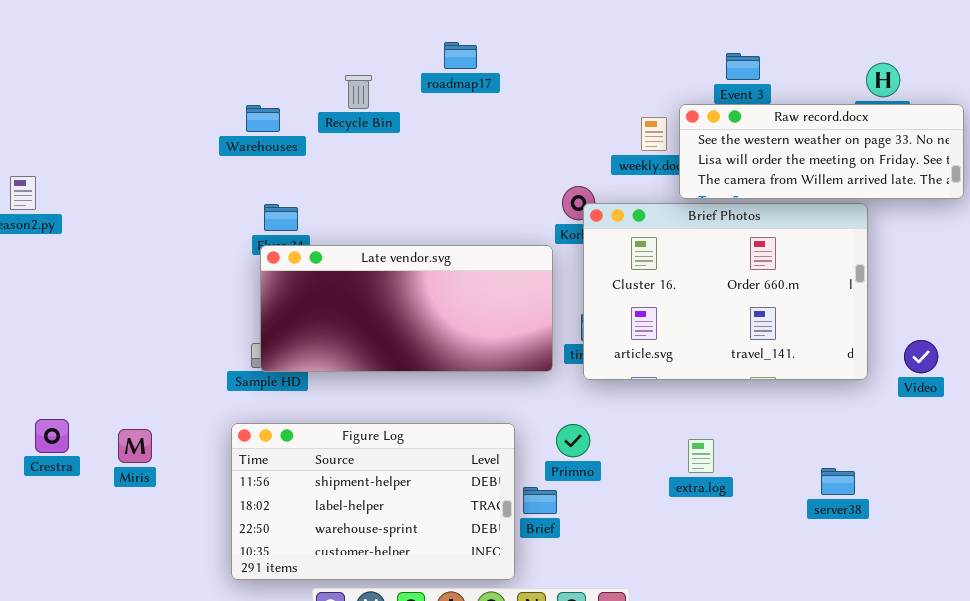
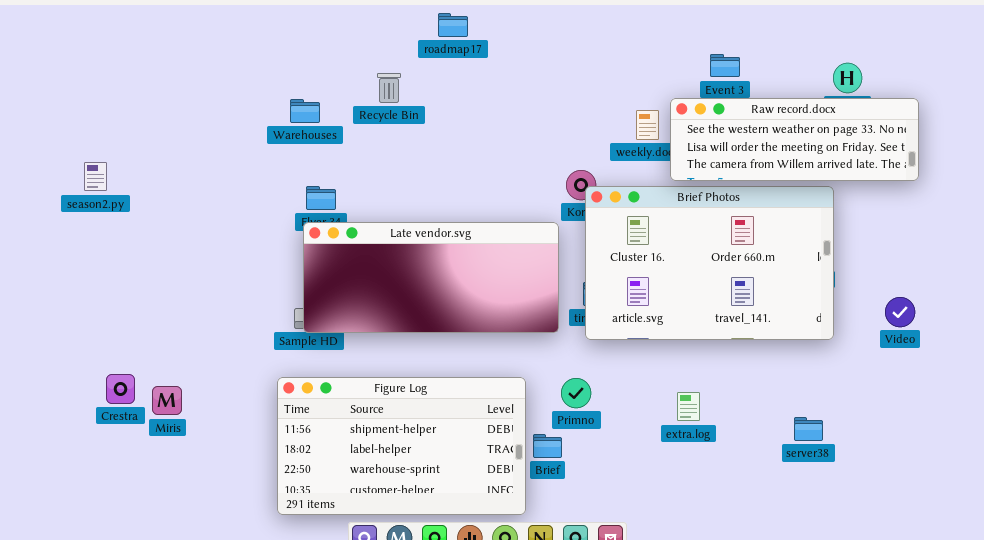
roadmap17: [444,42,477,69] -> [438,13,468,37], moved
Video: [904,340,938,373] -> [885,297,915,327], moved
Miris: [118,429,152,463] -> [152,386,182,415], moved

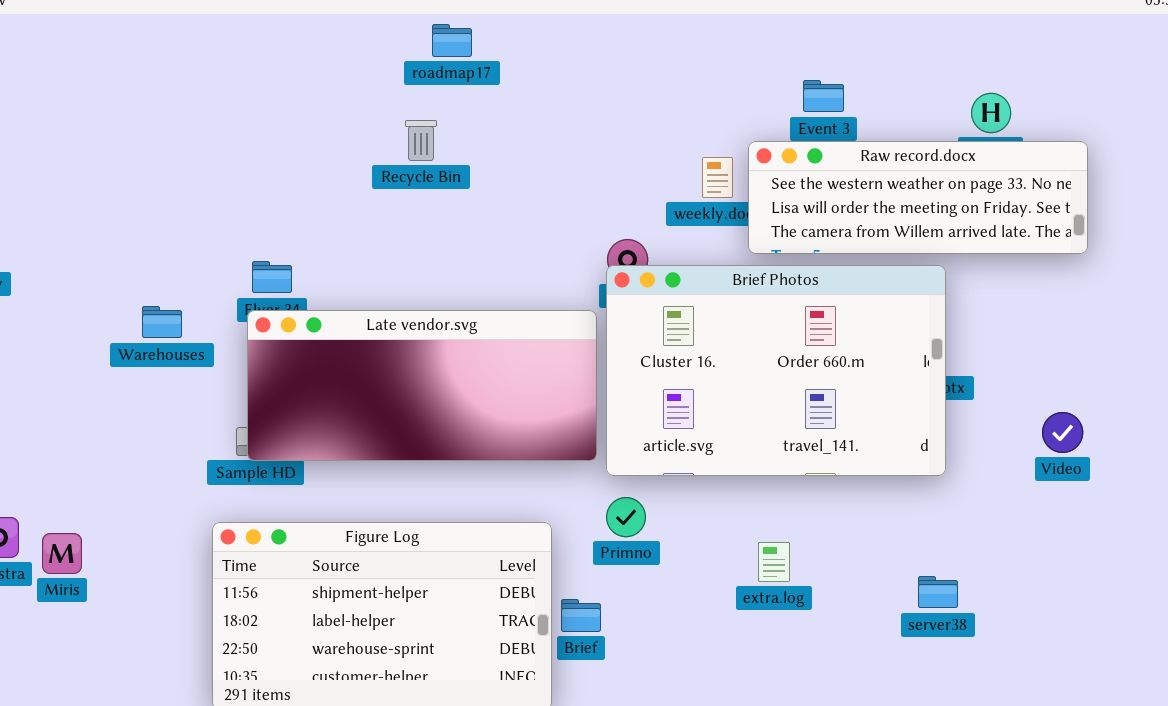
Recycle Bin: [377,73,401,103] -> [405,120,437,161], moved
Warehouses: [290,99,320,123] -> [142,306,182,338], moved
Brief Photos: [585,186,834,340] -> [606,265,946,476], moved
Primno: [561,378,591,408] -> [606,497,646,537], moved

